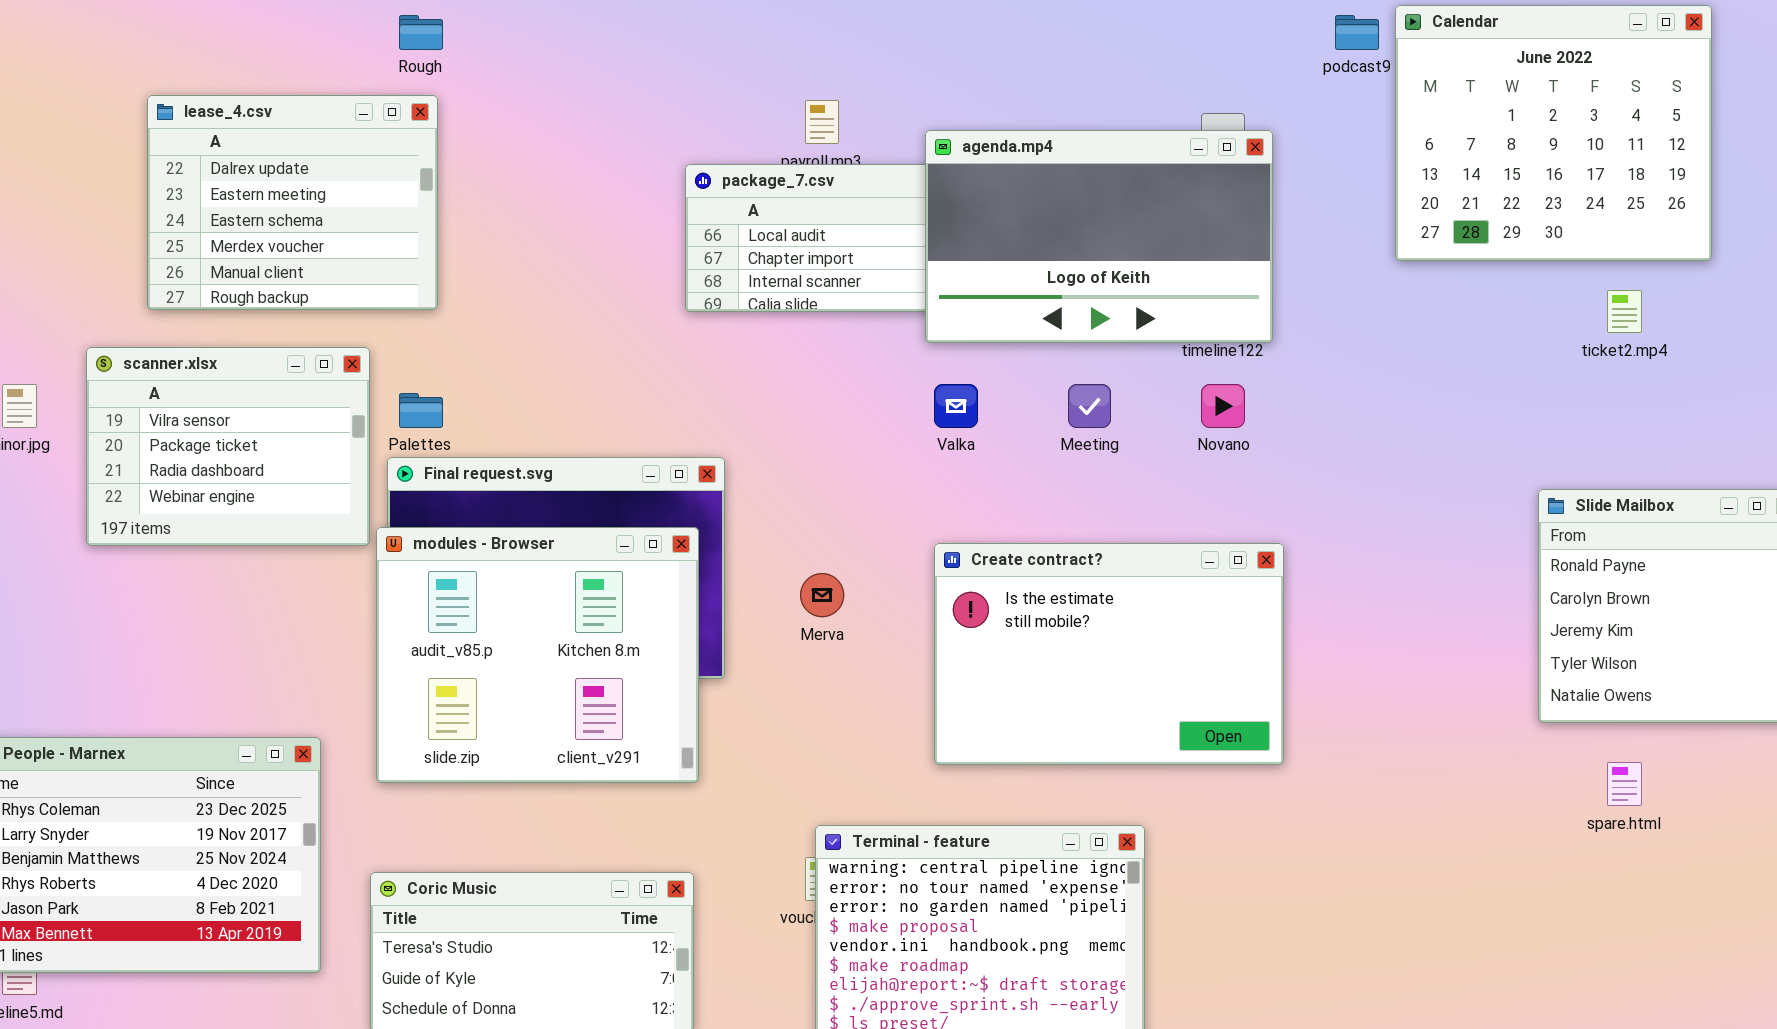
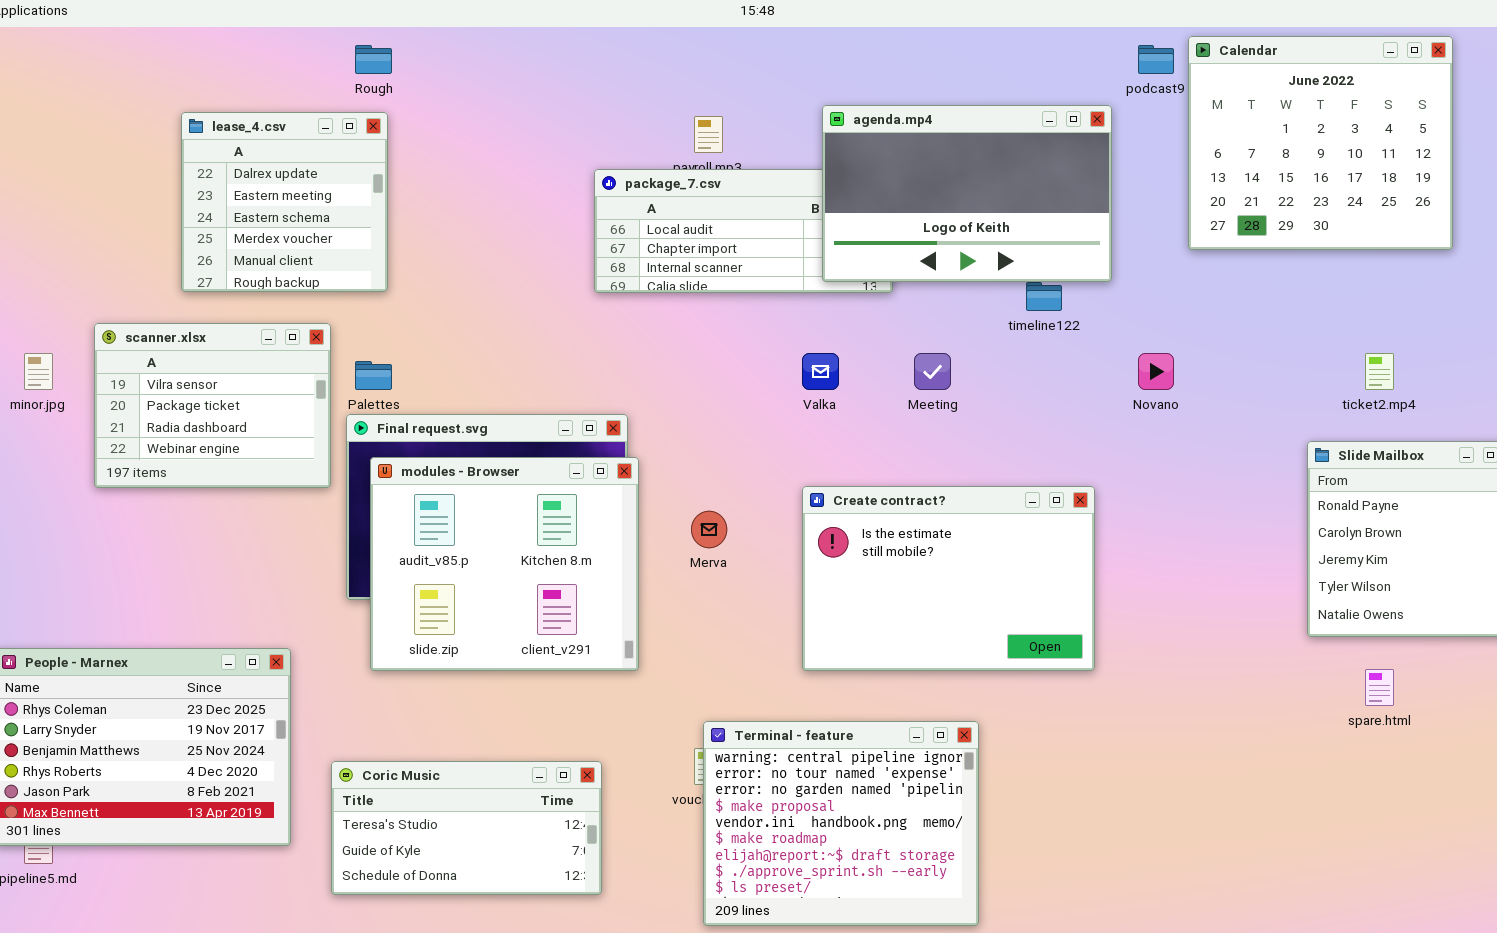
lease_4.csv: [147,95,438,310] -> [181,112,388,292], resized
agenda.mp4: [925,130,1273,343] -> [822,105,1112,282], moved
ticket2.mp4: [1607,290,1642,333] -> [1365,353,1394,390], moved
Novano: [1201,384,1245,428] -> [1138,353,1174,390], moved
modules - Browser: [376,527,699,783] -> [370,457,639,671], moved

